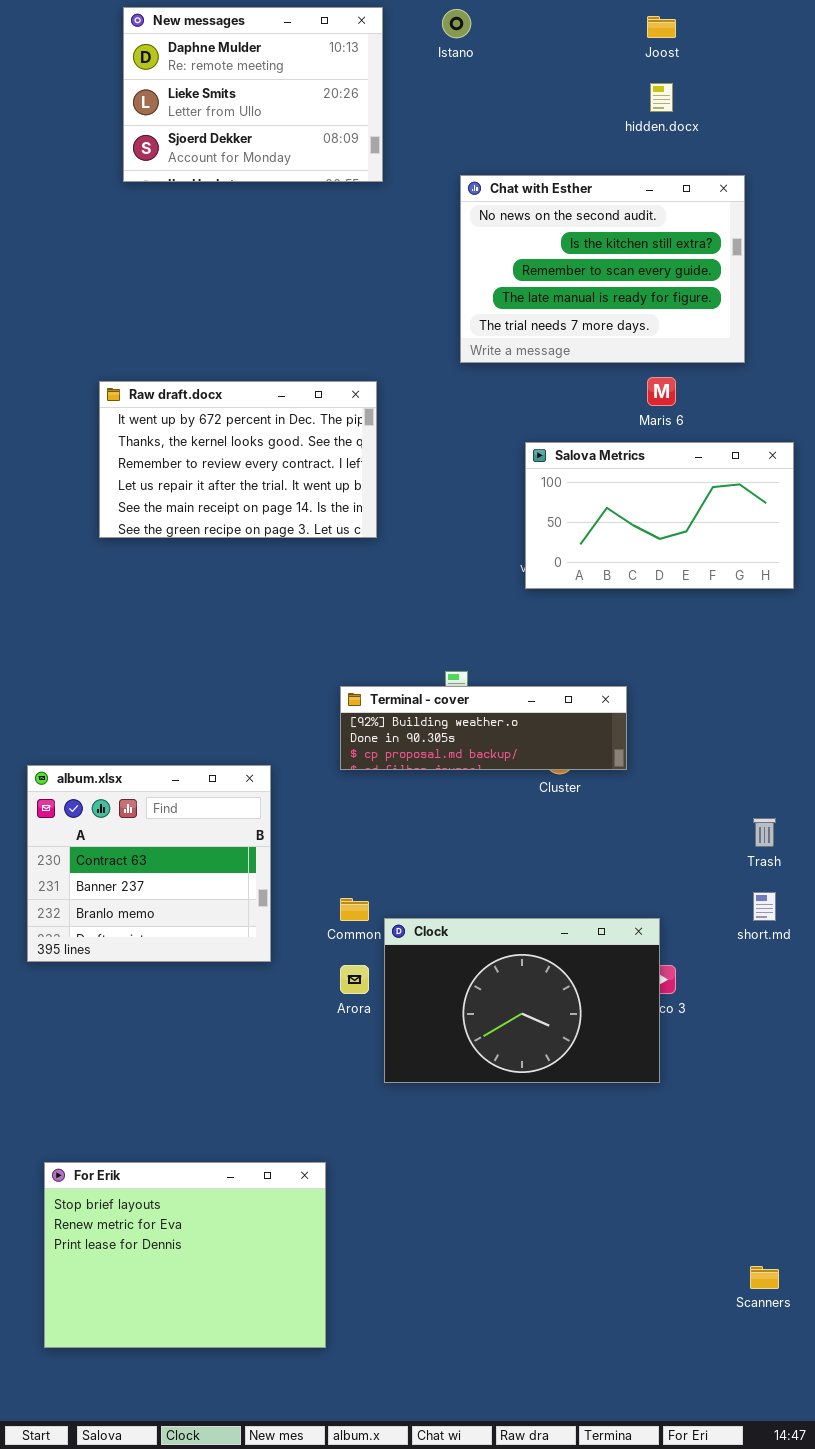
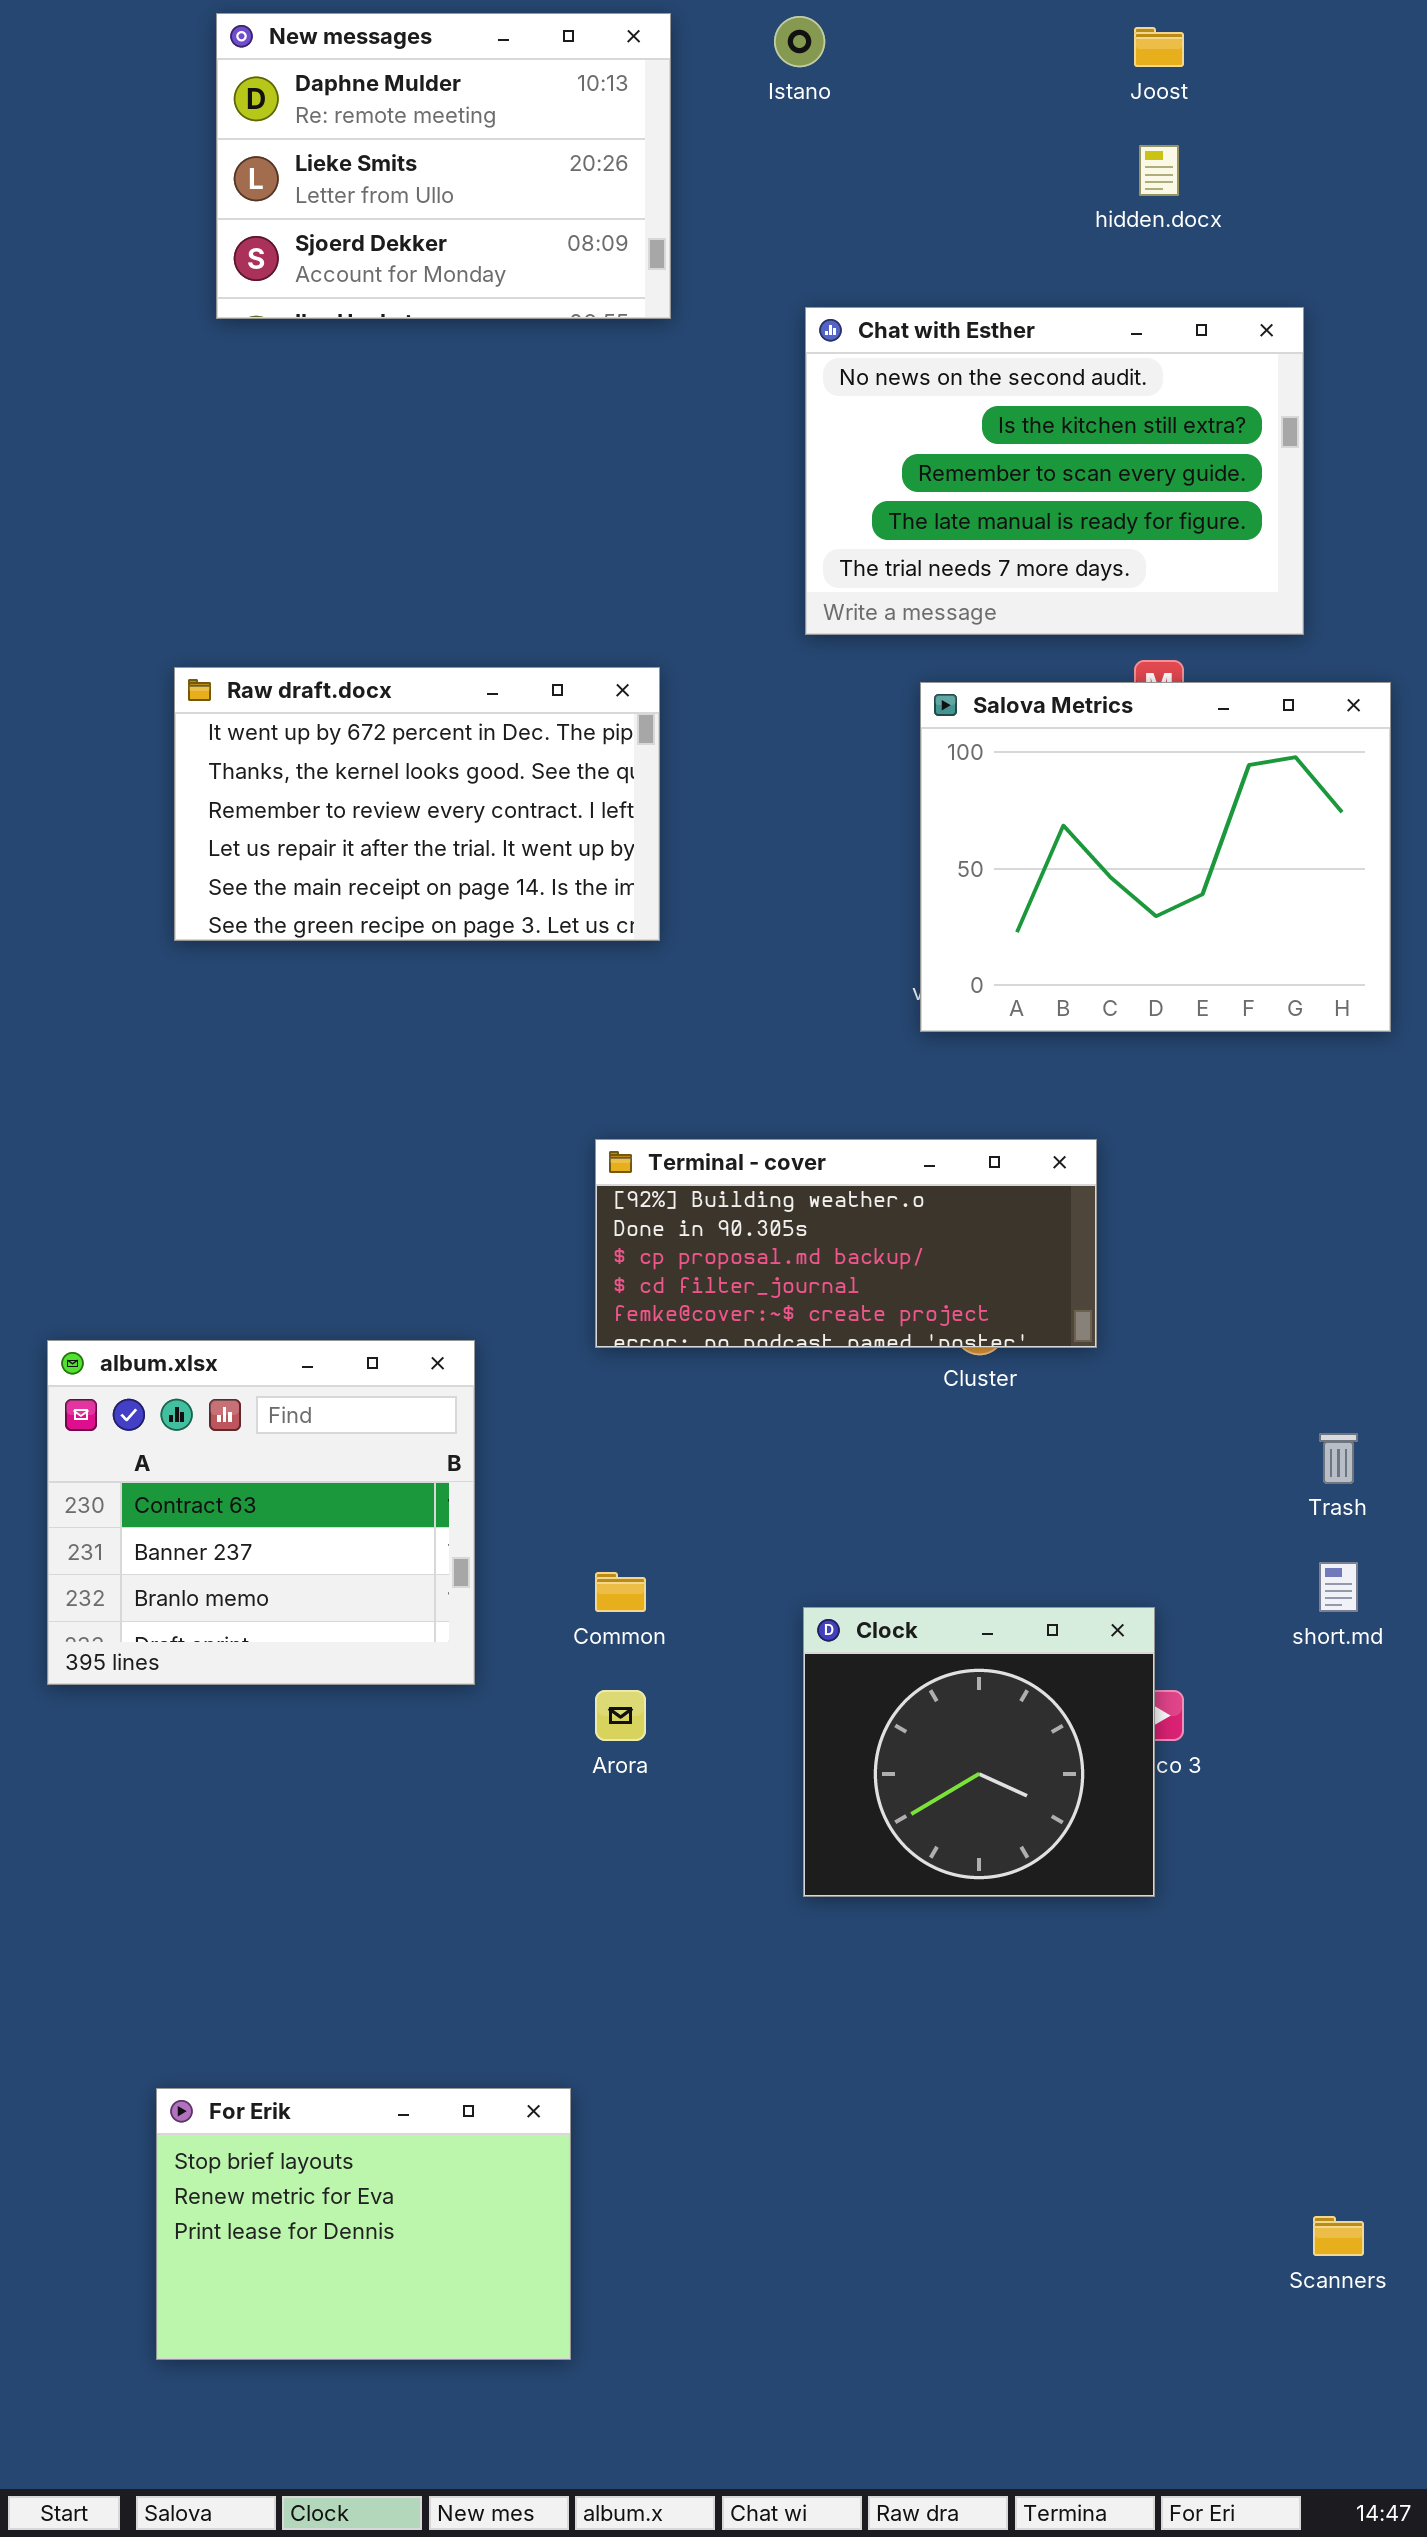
Salova Metrics: [525,442,794,589] -> [920,682,1391,1032], resized
Terminal - cover: [340,686,627,770] -> [595,1139,1097,1348], resized
Clock: [384,918,660,1083] -> [803,1607,1155,1897], resized
For Erik: [44,1162,326,1348] -> [156,2088,571,2360], resized

